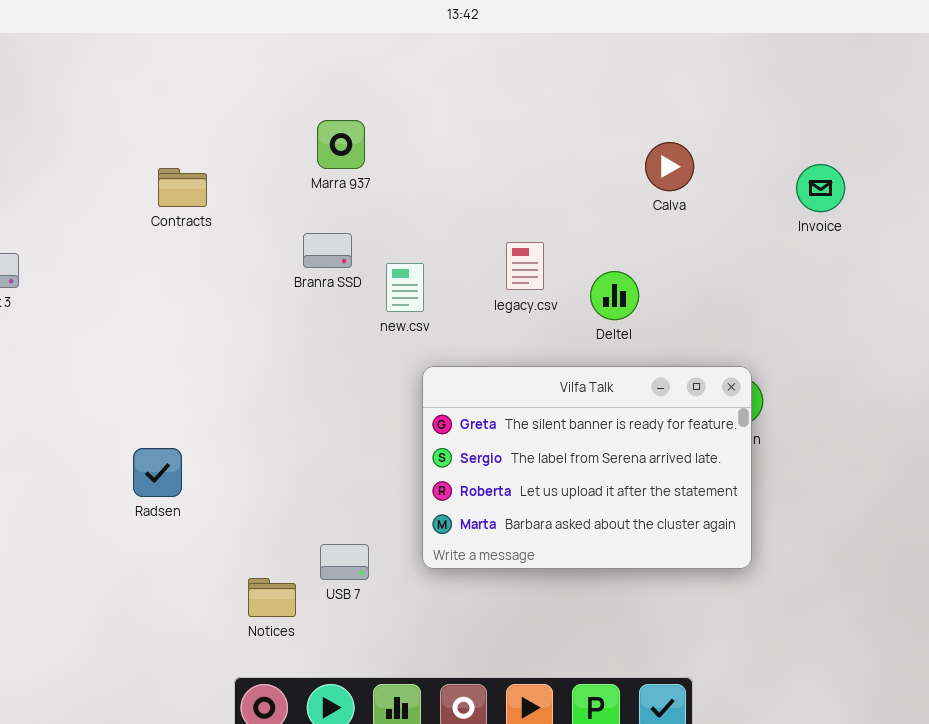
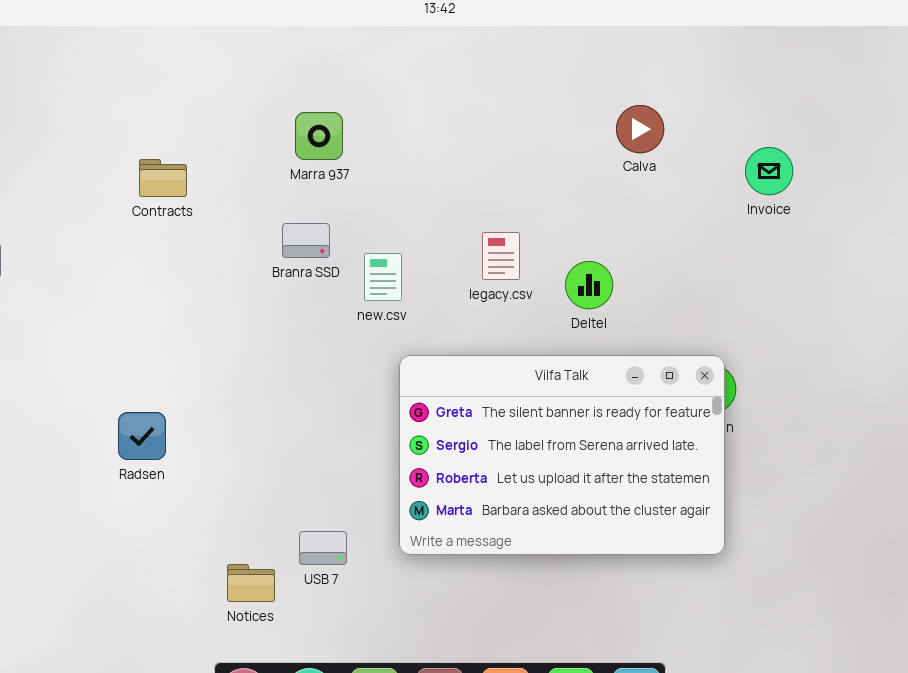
Calva: [645,142,694,191] -> [616,105,664,153], moved
Invoice: [796,164,845,212] -> [745,147,793,195], moved
Radsen: [133,448,182,497] -> [118,412,166,460], moved

